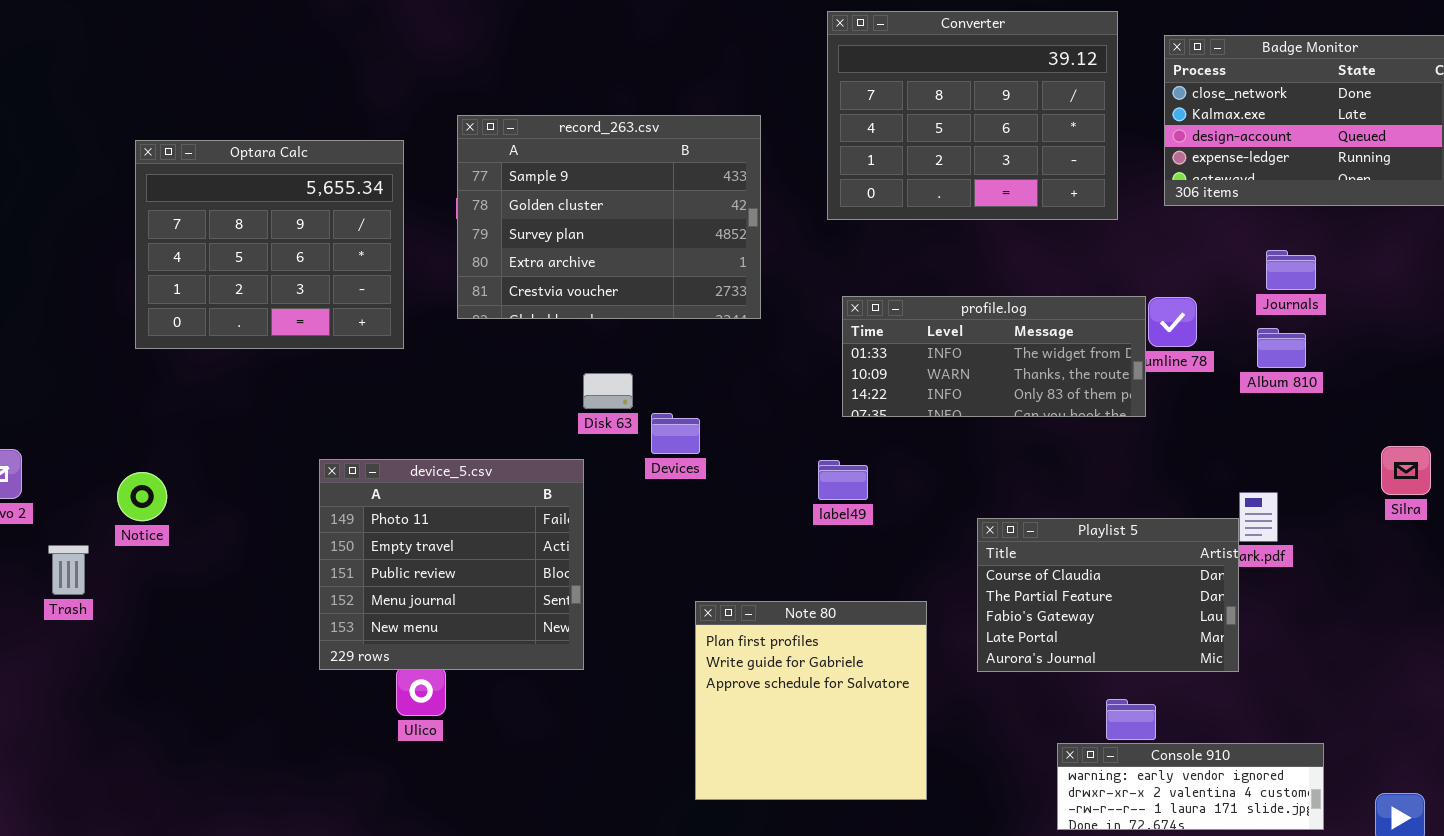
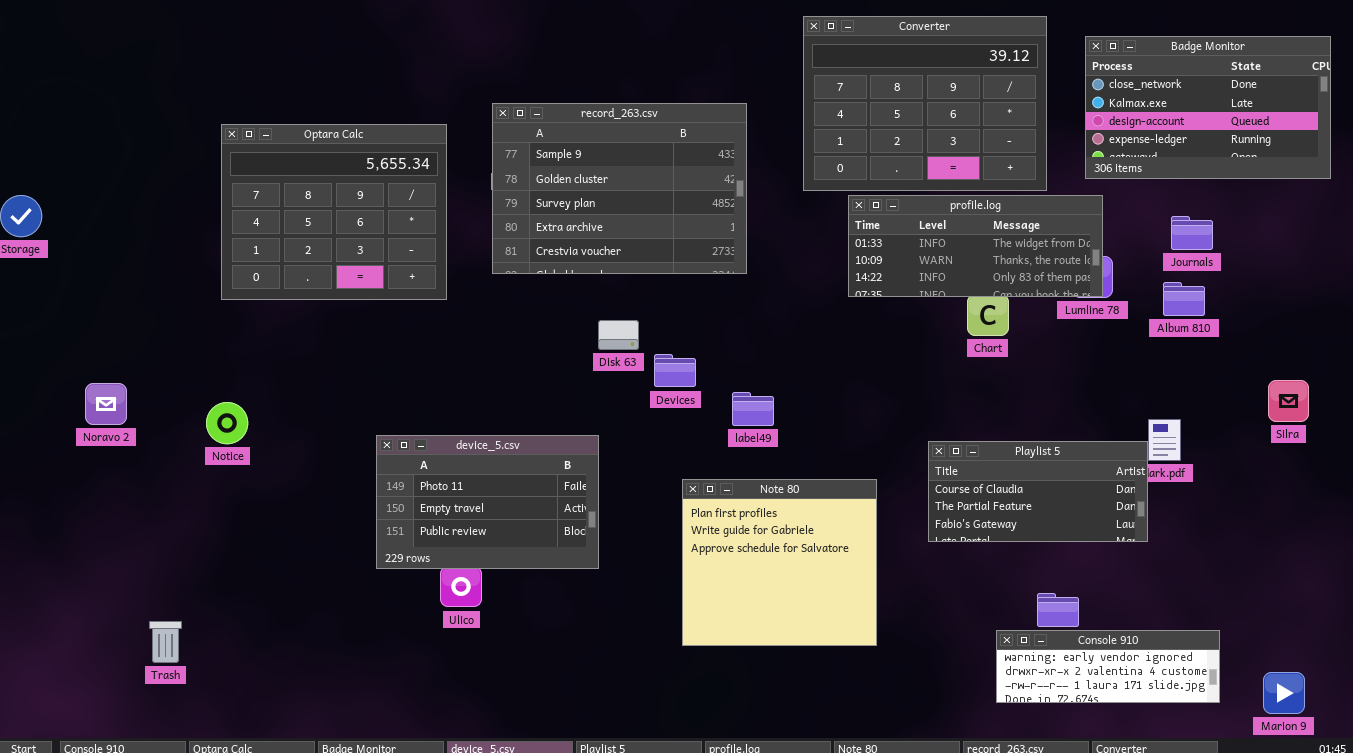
profile.log: [842,296,1146,417] -> [848,195,1103,297], moved
device_5.csv: [319,459,584,670] -> [376,435,599,569], resized
label49: [818,460,868,500] -> [732,392,774,426], moved
Playlist 5: [977,518,1239,672] -> [928,441,1148,542], resized
Trash: [48,545,89,595] -> [149,621,182,663], moved
Note 80: [695,601,927,800] -> [682,479,877,646], moved

